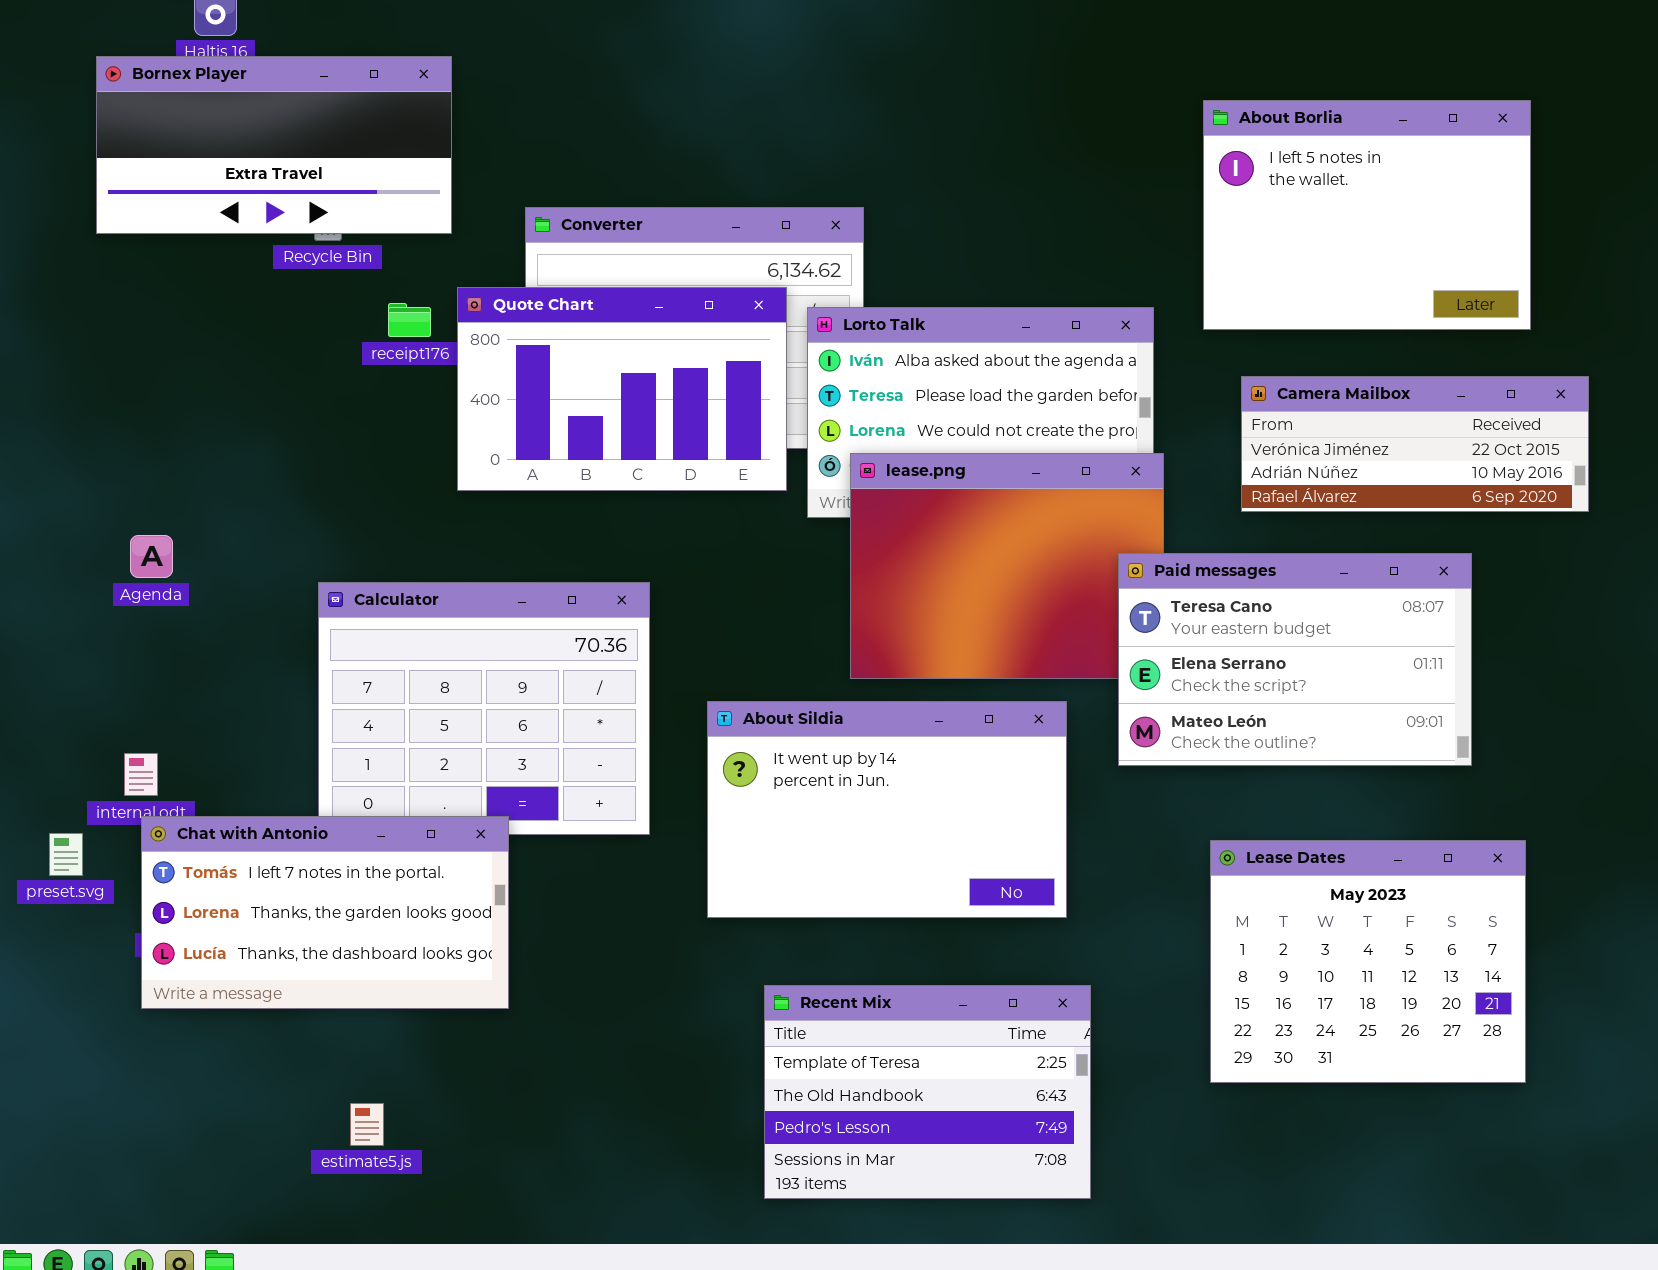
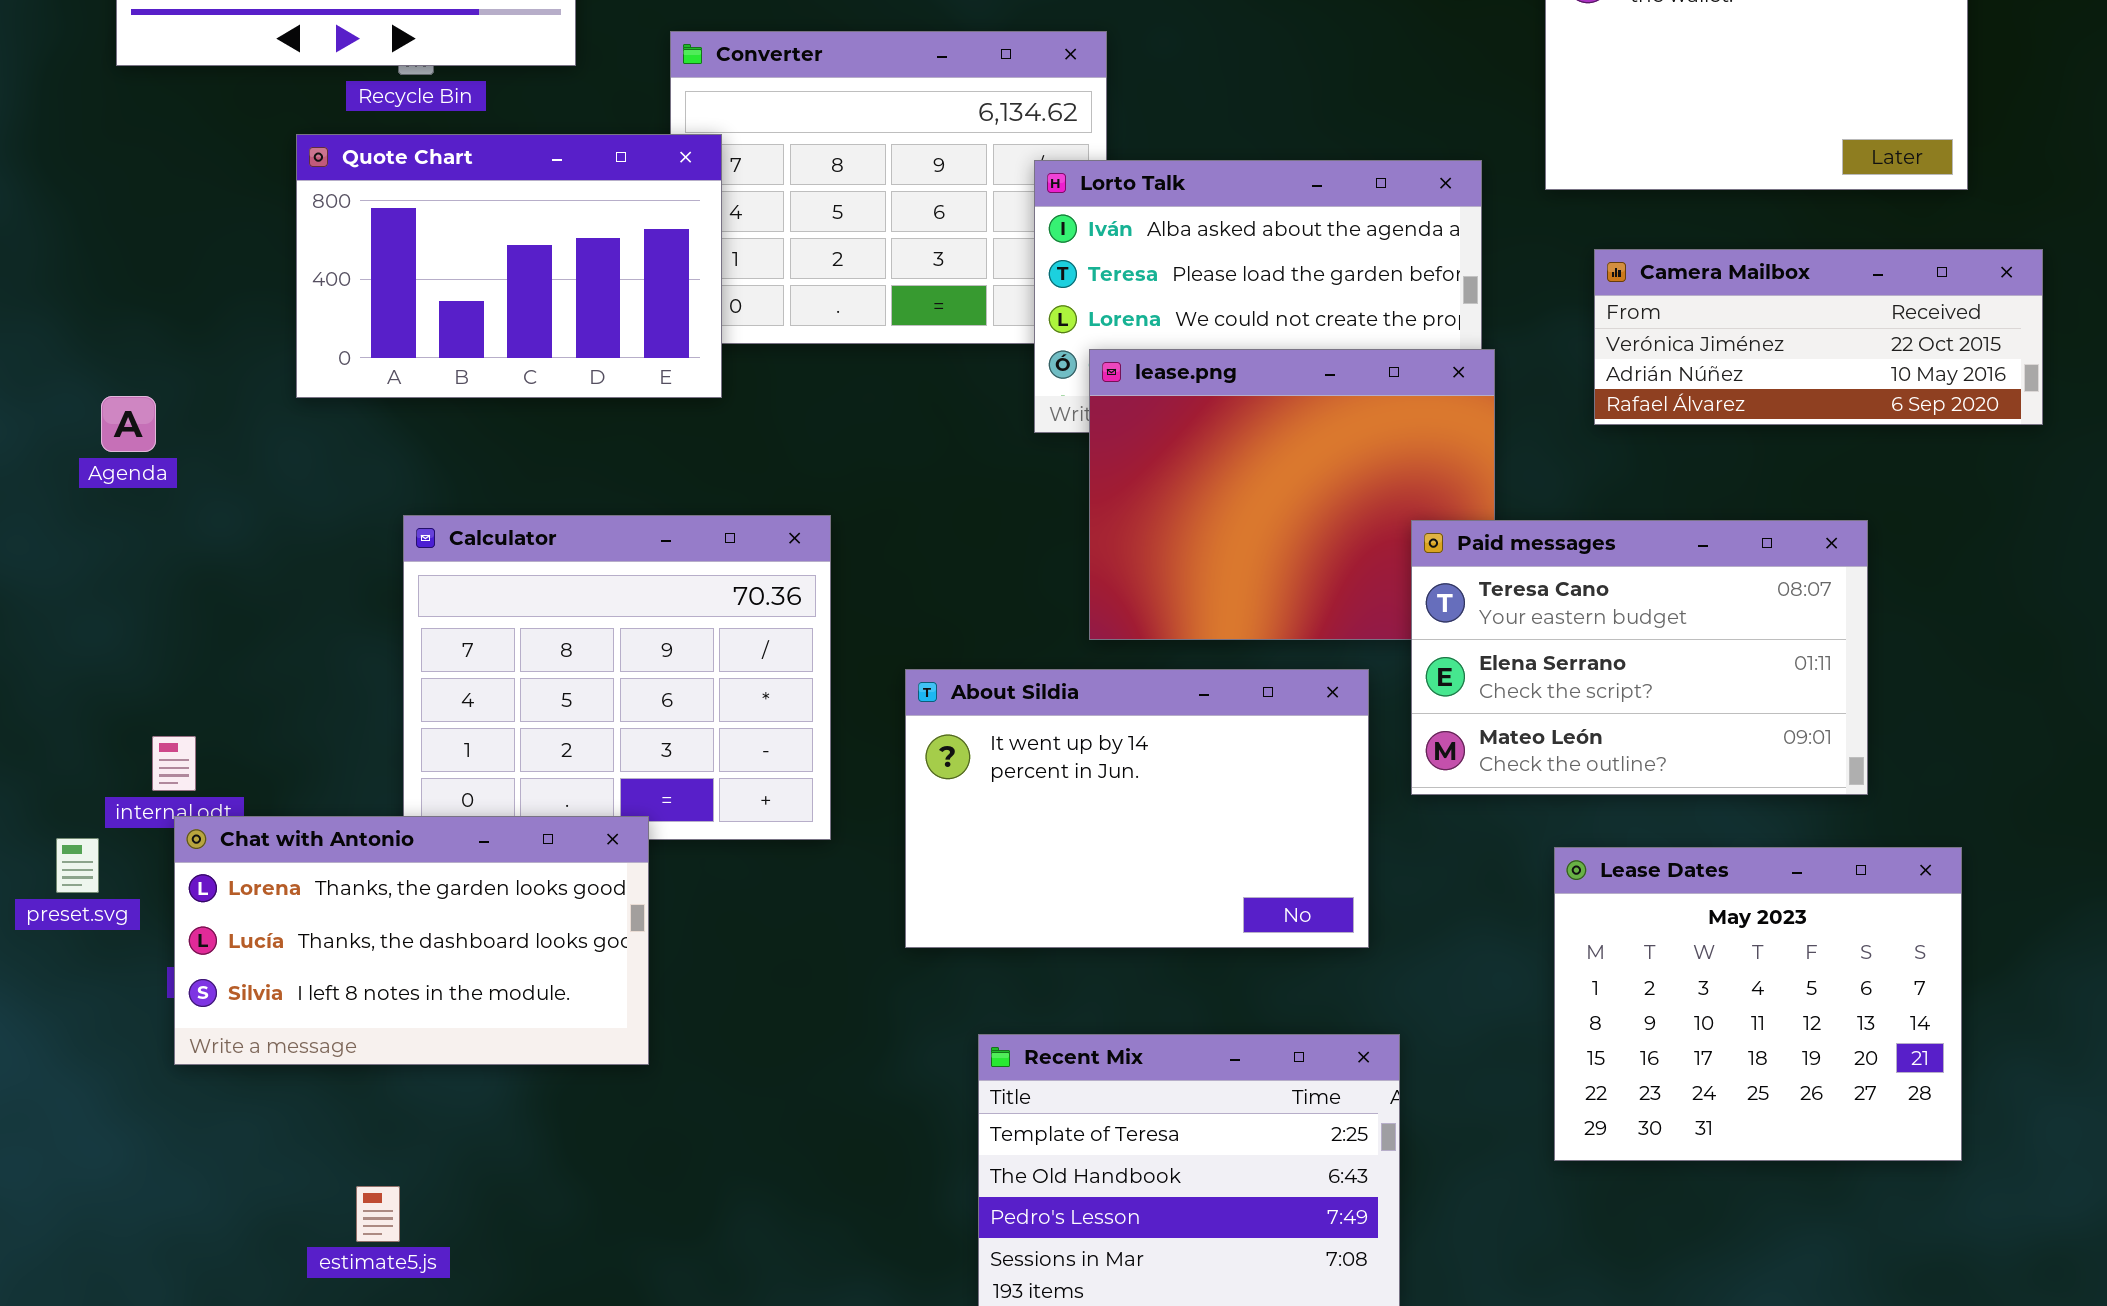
Quote Chart: [457,287,787,491] -> [296,134,722,398], moved
Agenda: [130,535,173,578] -> [101,396,156,452], moved
Paid messages: [1118,553,1472,766] -> [1411,520,1868,795], moved
Chat with Antonio: [141,816,509,1009] -> [174,816,649,1065], scrolled down 1 row
estimate5.js: [350,1103,384,1146] -> [356,1186,400,1242], moved

